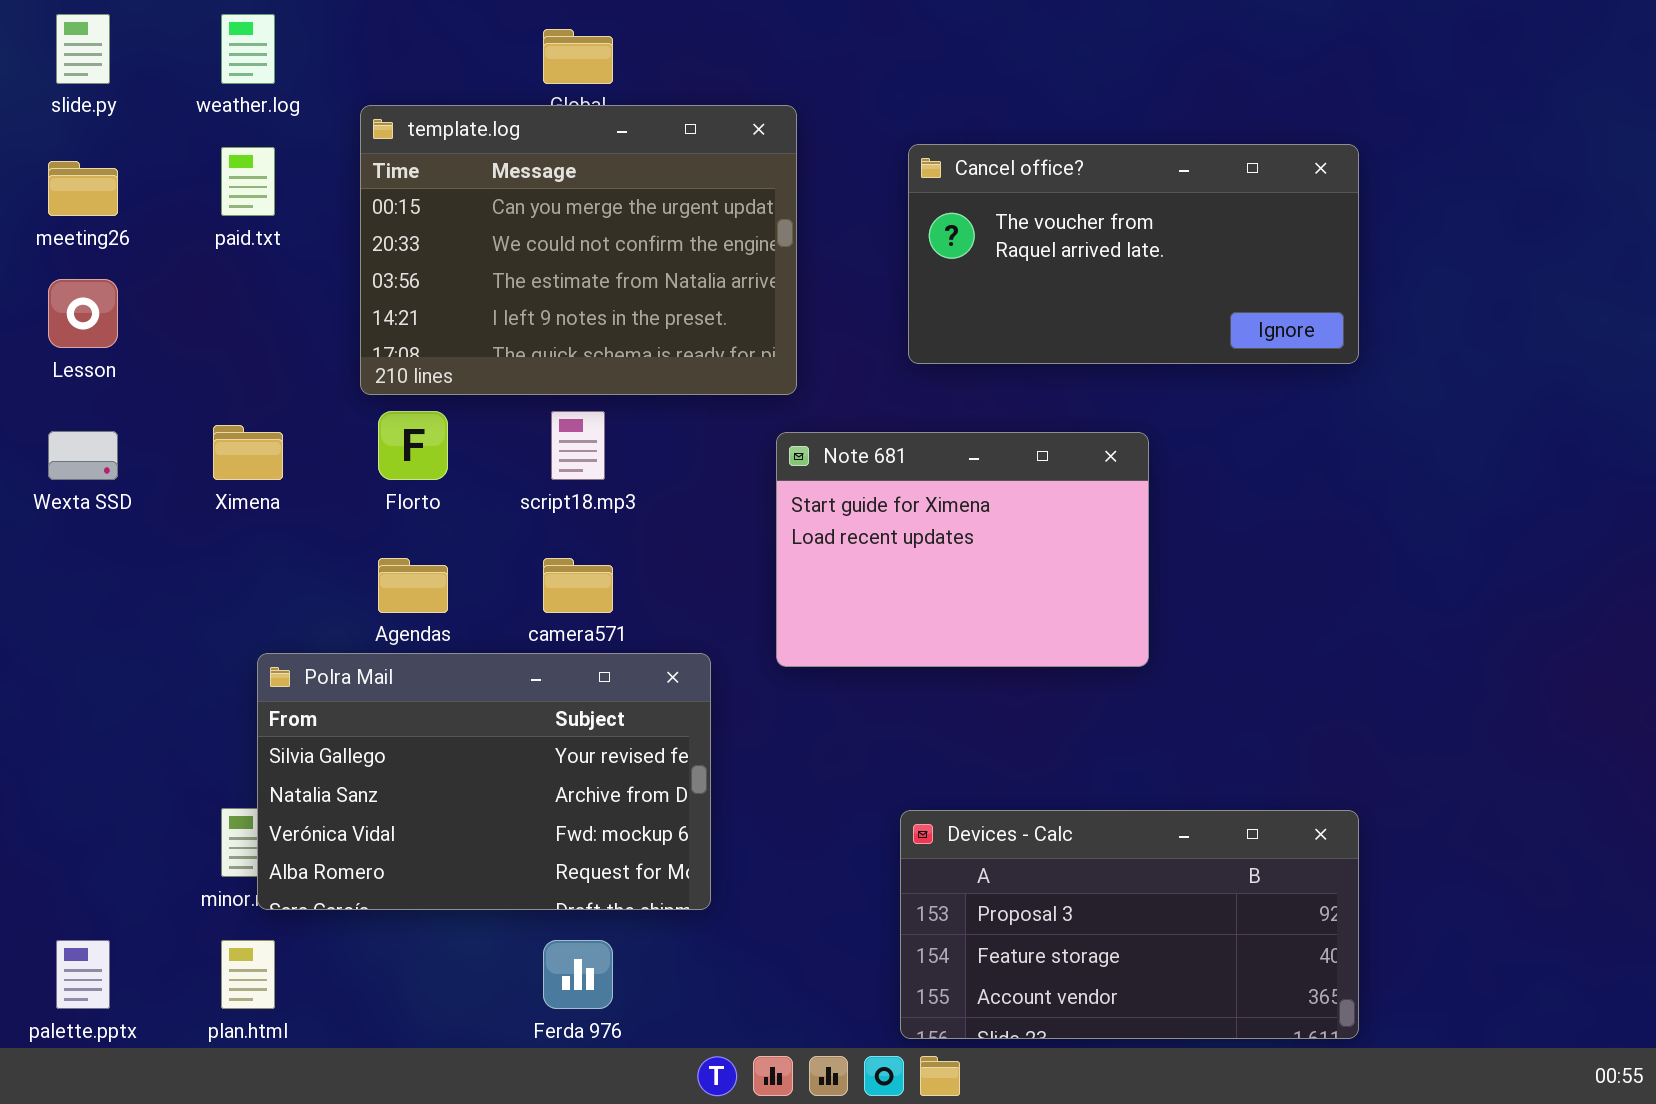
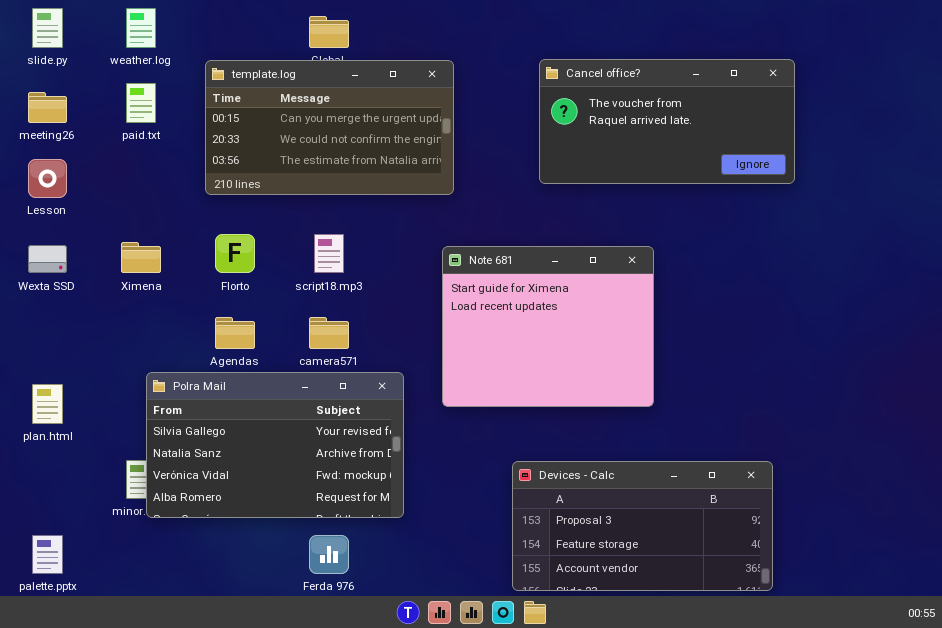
template.log: [360,105,797,395] -> [205,60,454,195], resized
Cancel office?: [908,144,1359,364] -> [539,59,795,184], moved
Note 681: [776,432,1149,667] -> [442,246,654,407], resized
plan.html: [221,940,275,1009] -> [32,384,63,424], moved

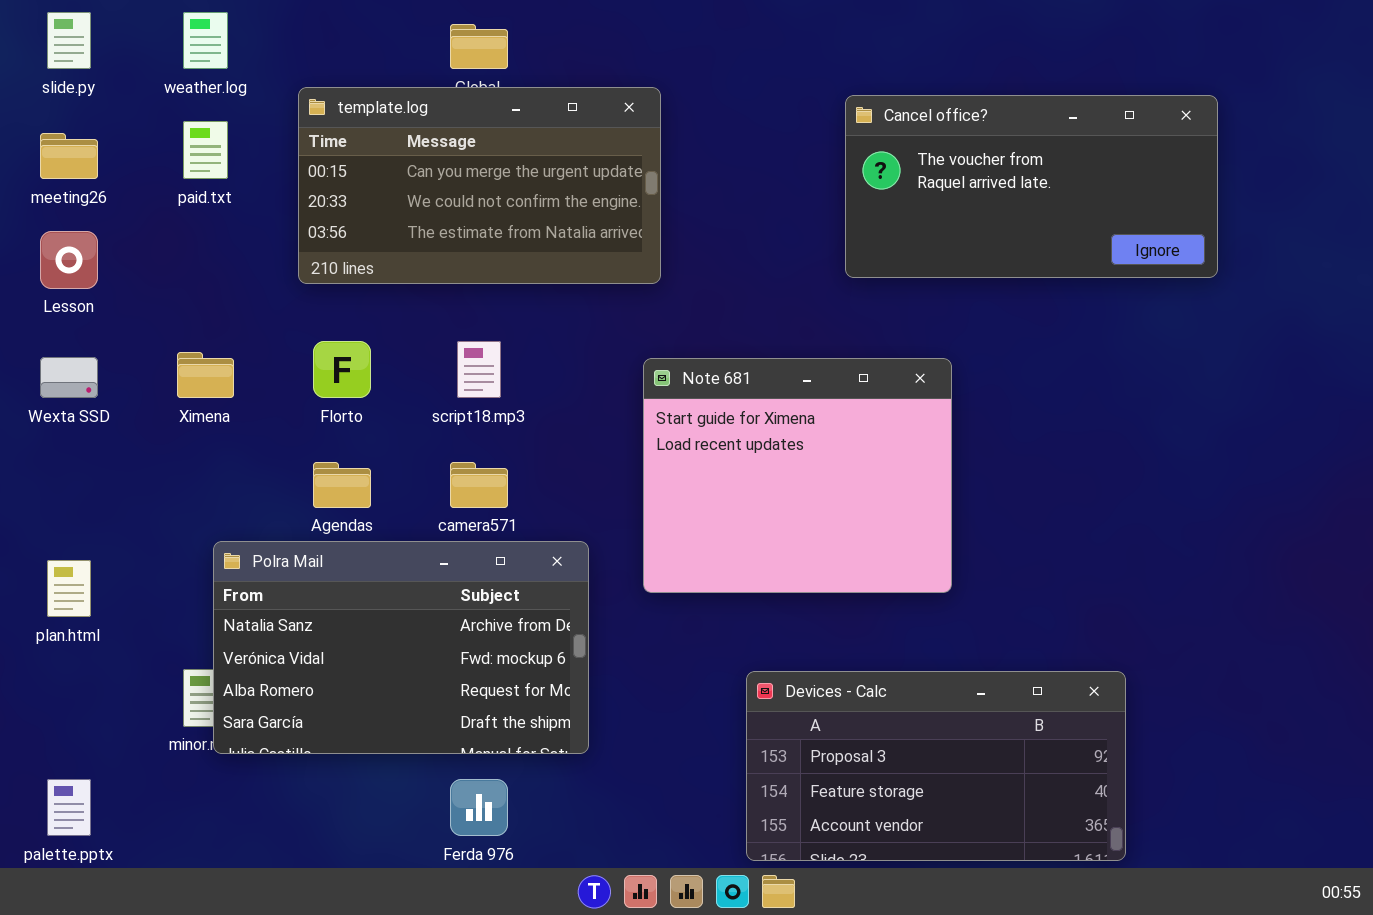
Cancel office?: [539,59,795,184] -> [845,95,1218,278], moved
Polra Mail: [146,372,404,518] -> [213,541,589,754], scrolled down 1 row

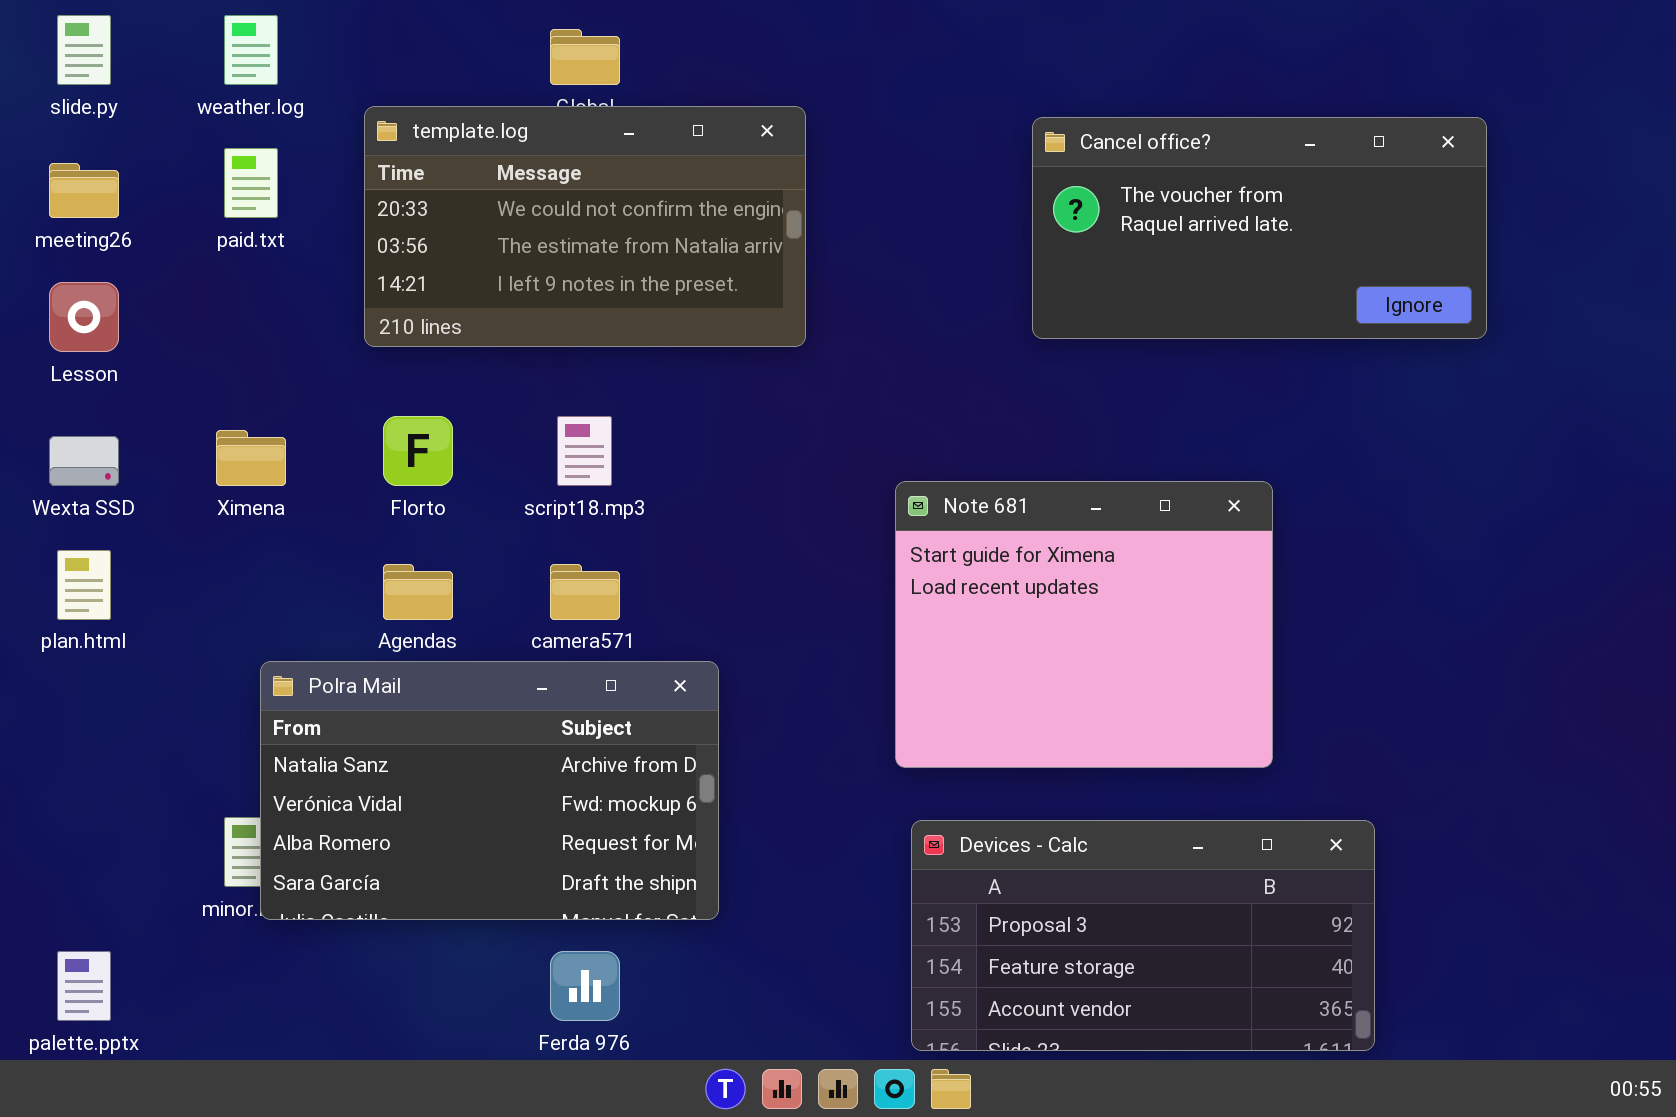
template.log: [298,87,661,284] -> [364,106,806,347], scrolled down 1 row
Note 681: [643,358,952,593] -> [895,481,1273,768], moved
plan.html: [47,560,91,617] -> [57,550,111,620], moved

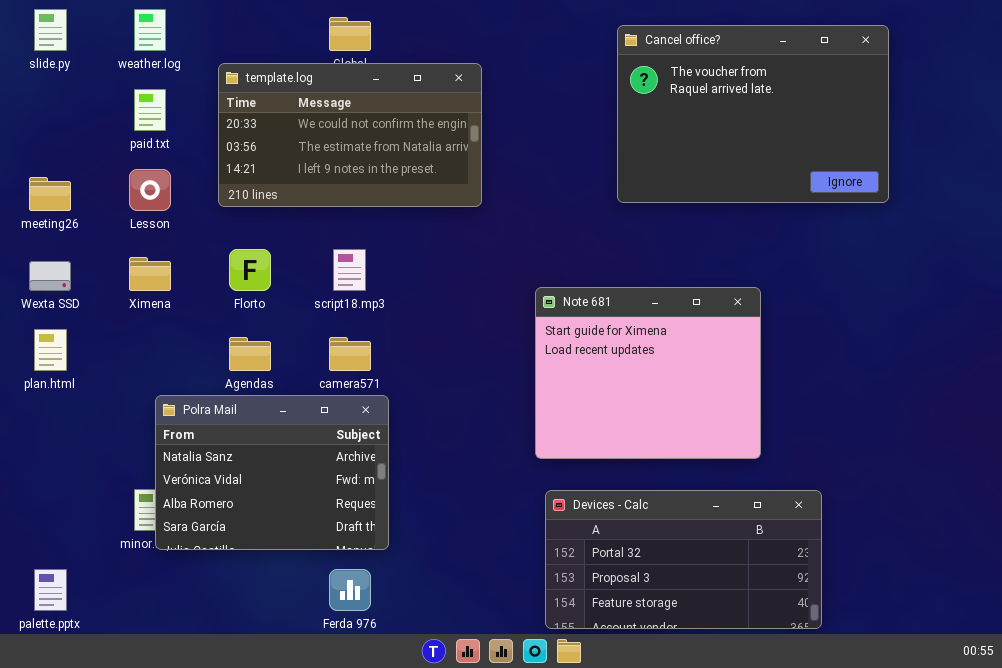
Cancel office?: [1032,117,1487,339] -> [617,25,889,203], resized
meeting26: [49,163,119,218] -> [29,177,71,211], moved
Lesson: [49,282,119,352] -> [129,169,171,211], moved
Polra Mail: [260,661,719,920] -> [155,395,389,550], resized
Devices - Calc: [911,820,1375,1051] -> [545,490,822,629], scrolled up 1 row

